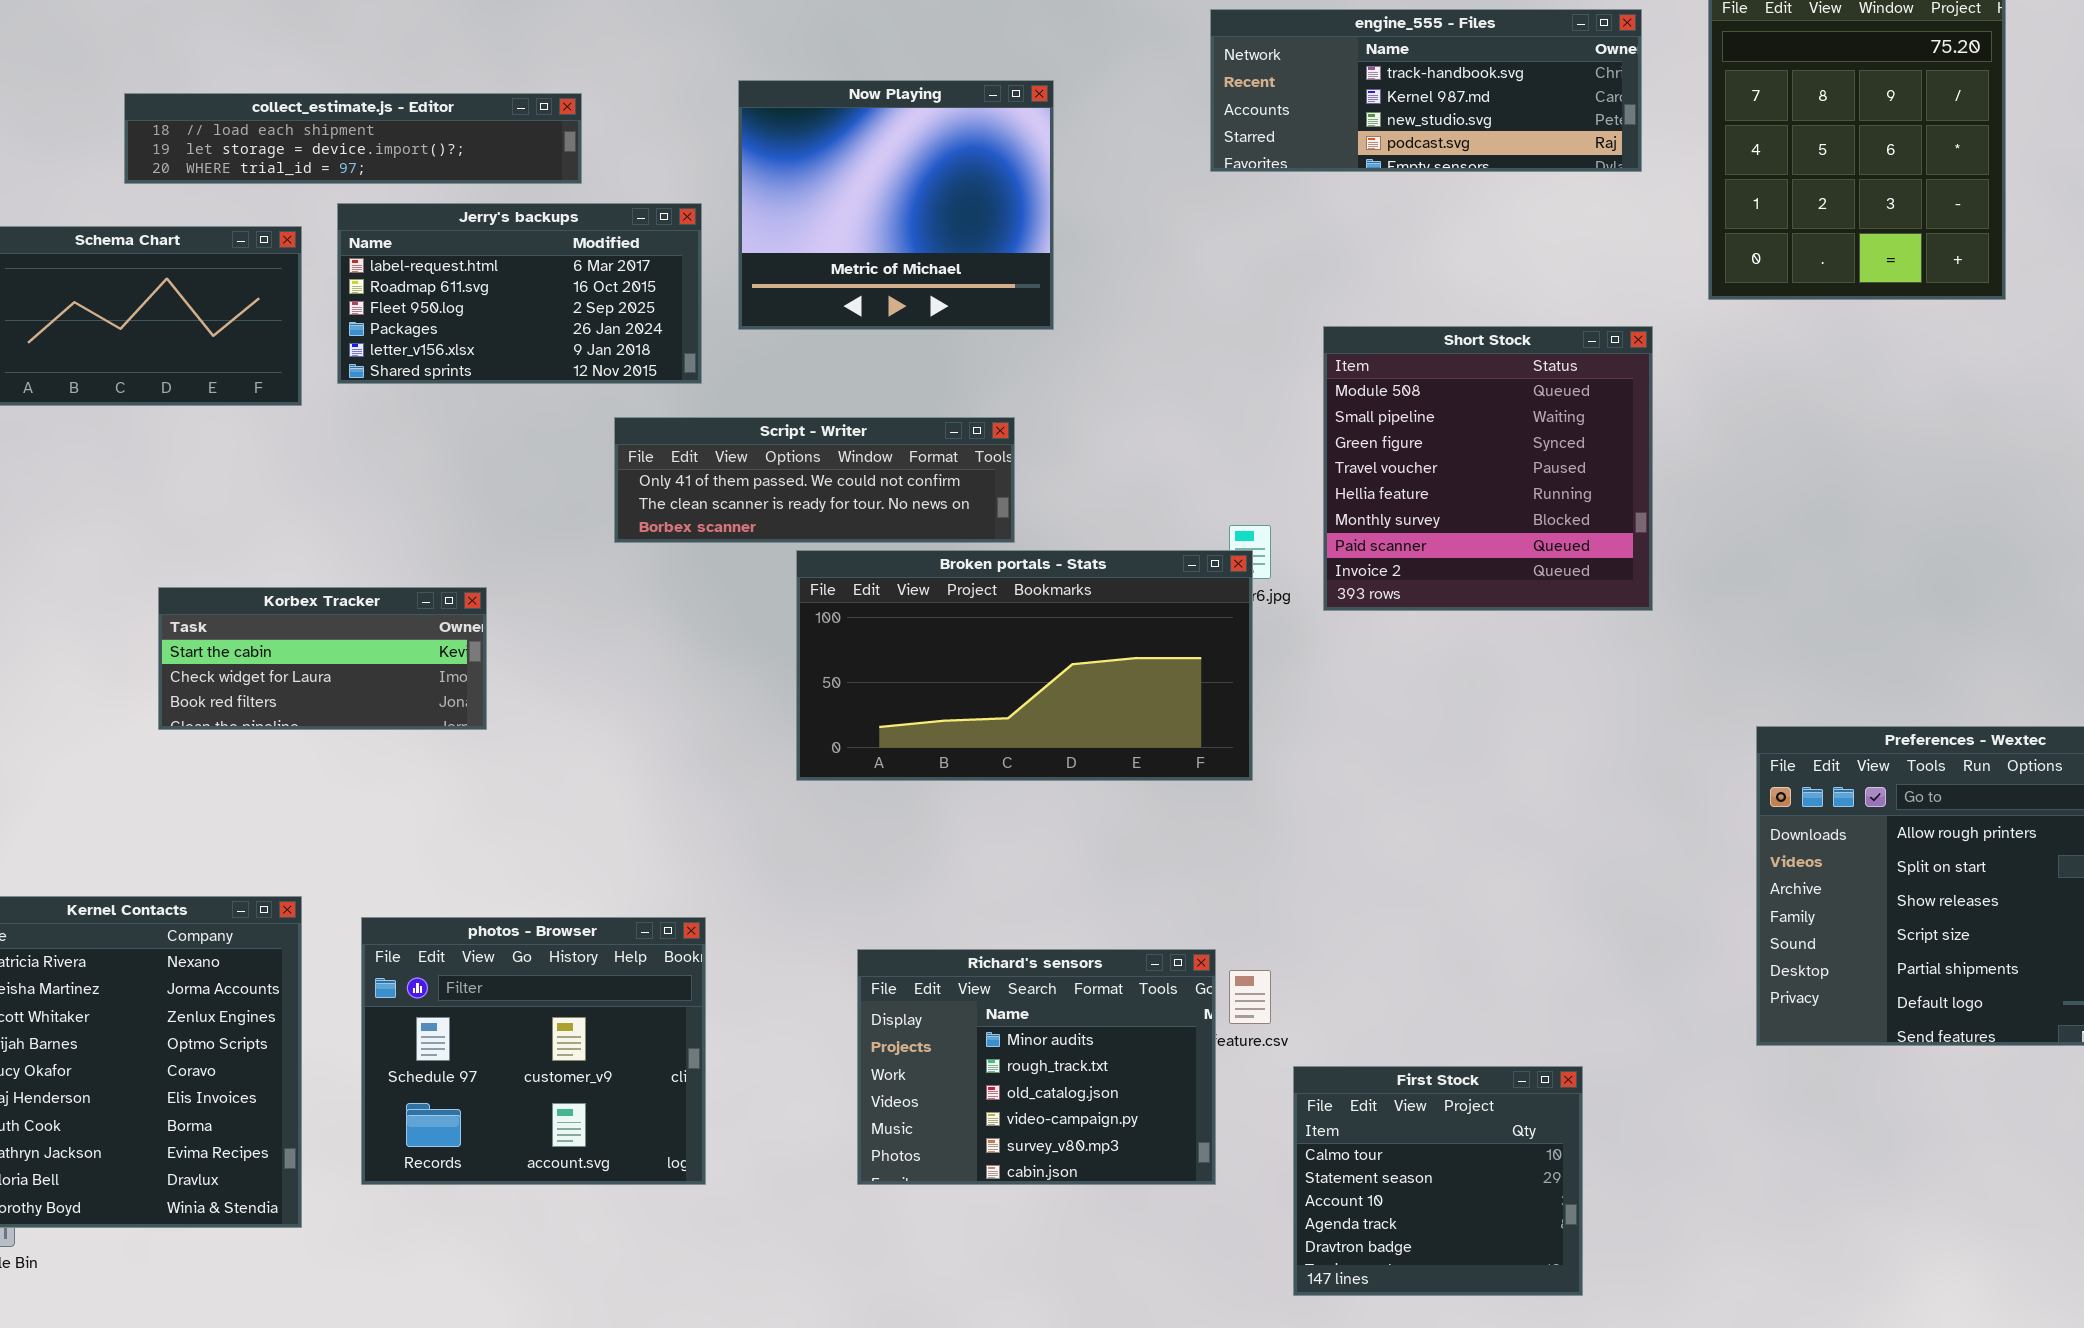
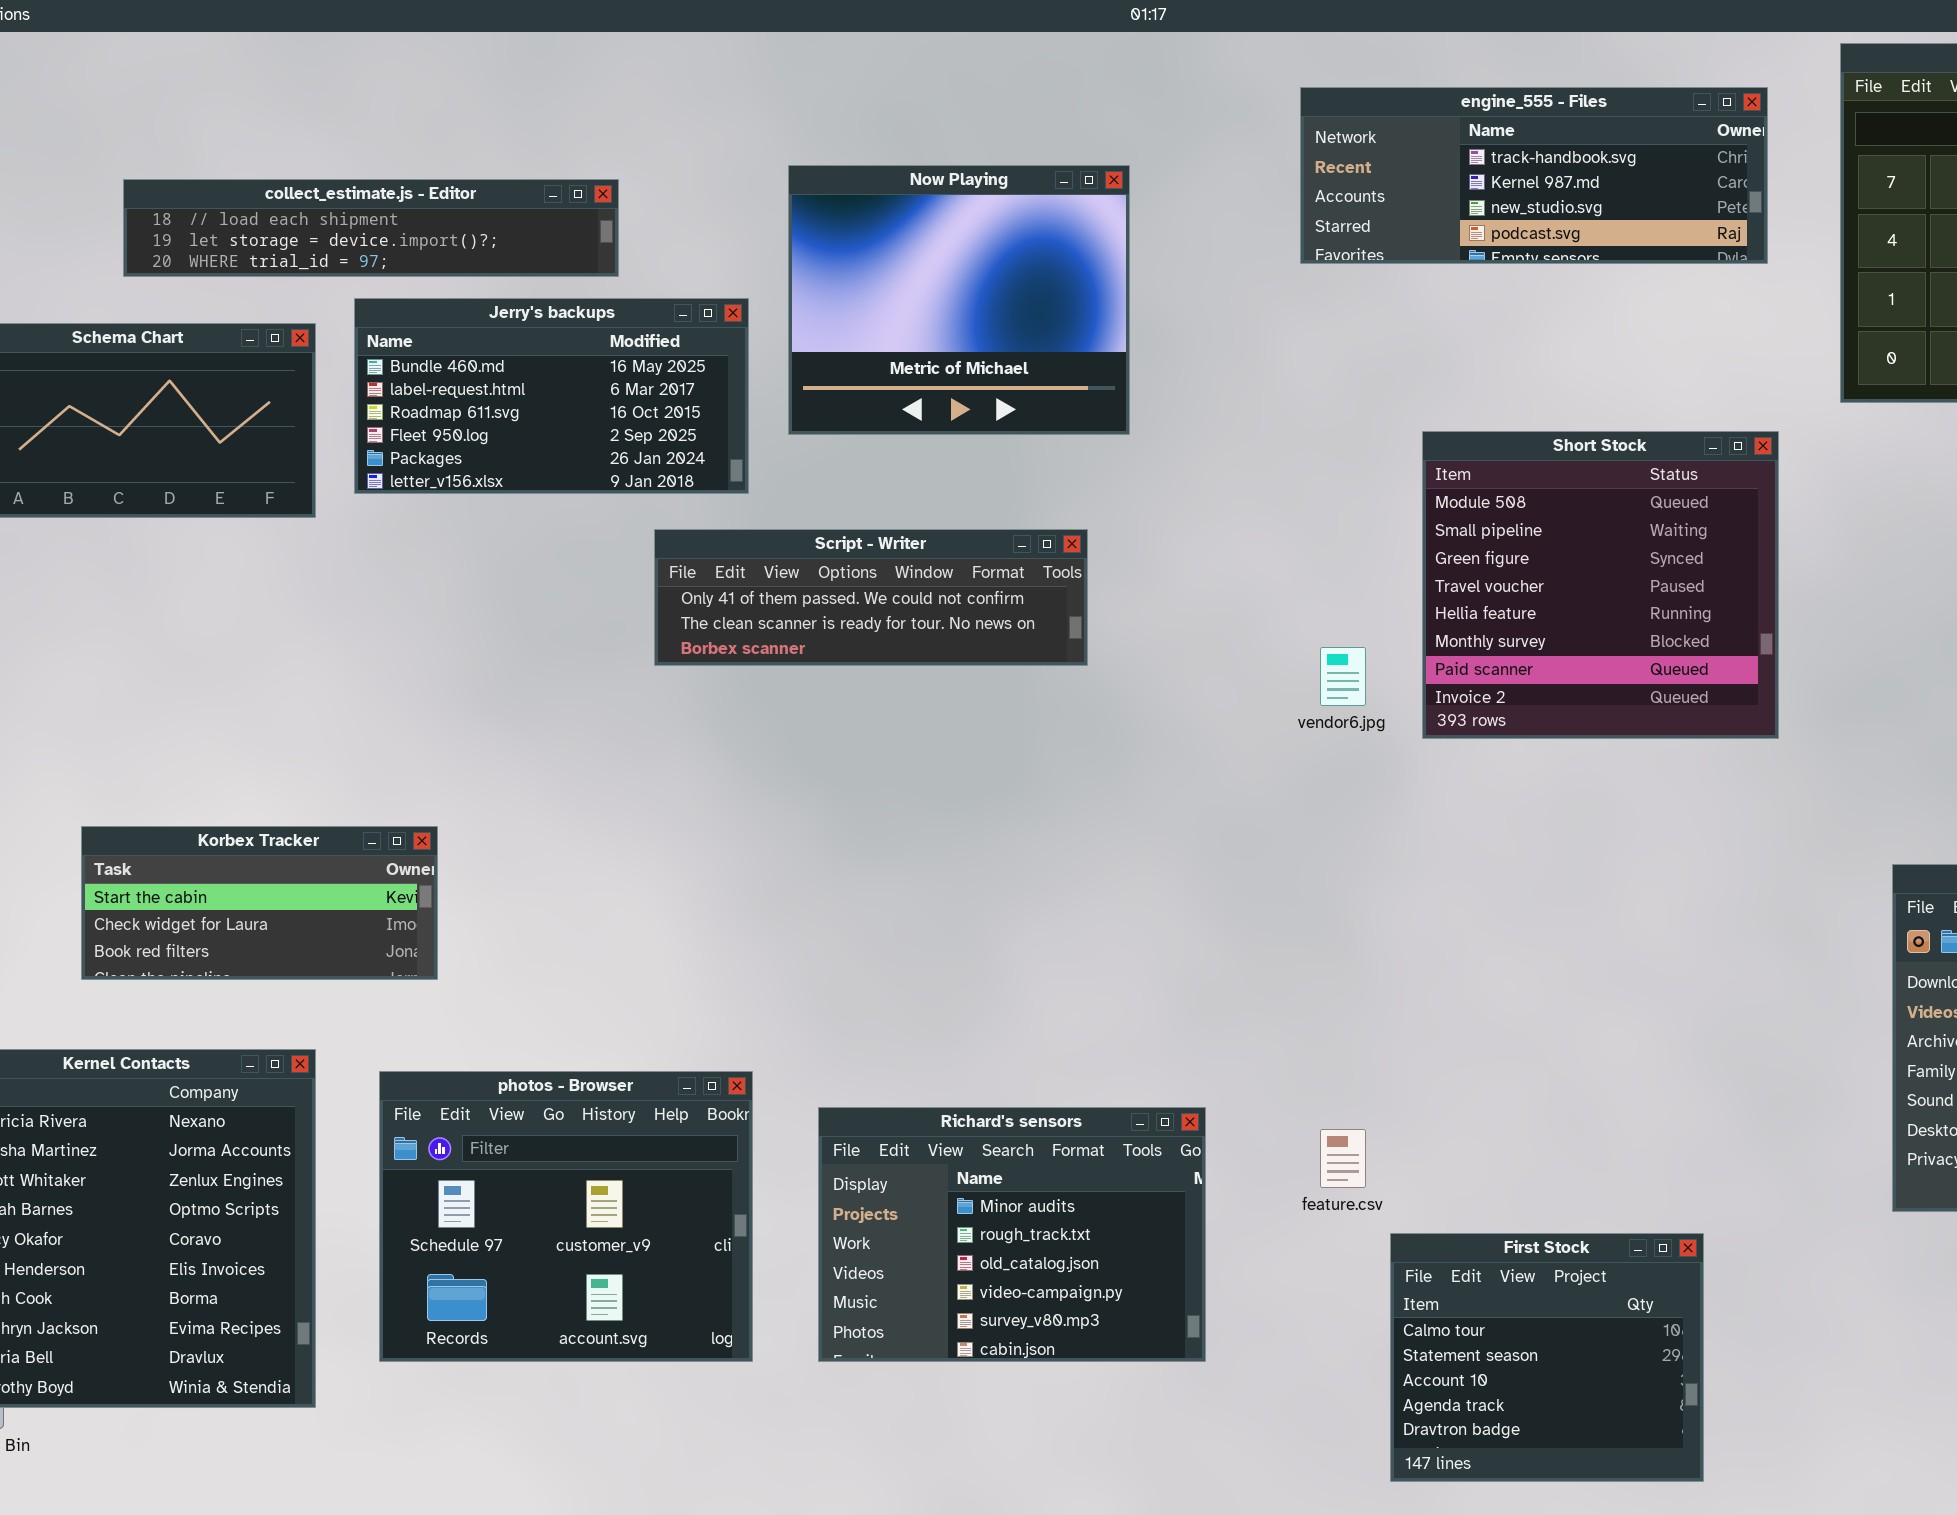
Jerry's backups: [337,203,702,384] -> [354,298,749,494], scrolled up 1 row
Broken portals - Stats: [796,550,1253,781] -> none, closed
Korbex Tracker: [158,587,487,730] -> [81,826,438,980], moved
Richard's sensors: [857,949,1216,1185] -> [818,1107,1206,1362], moved

